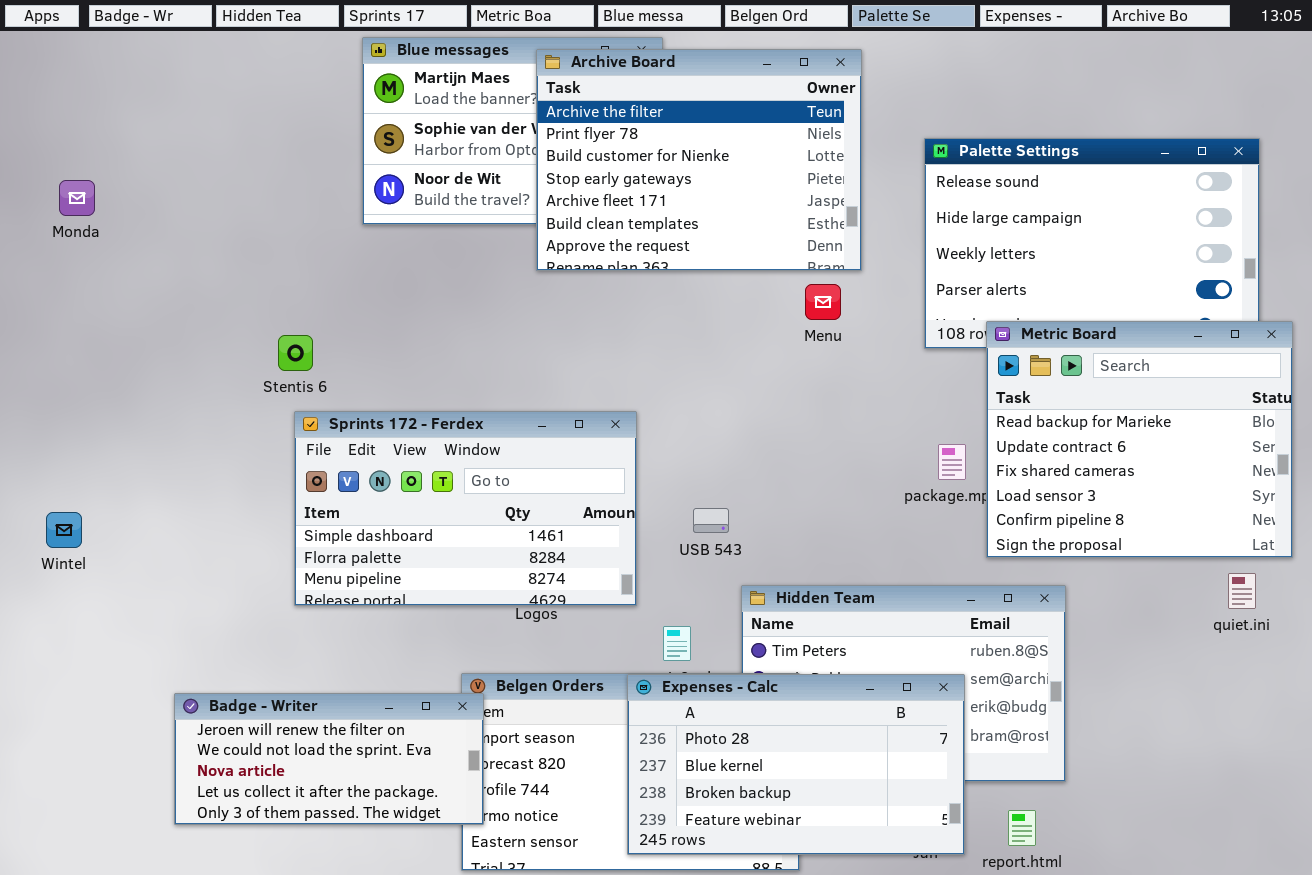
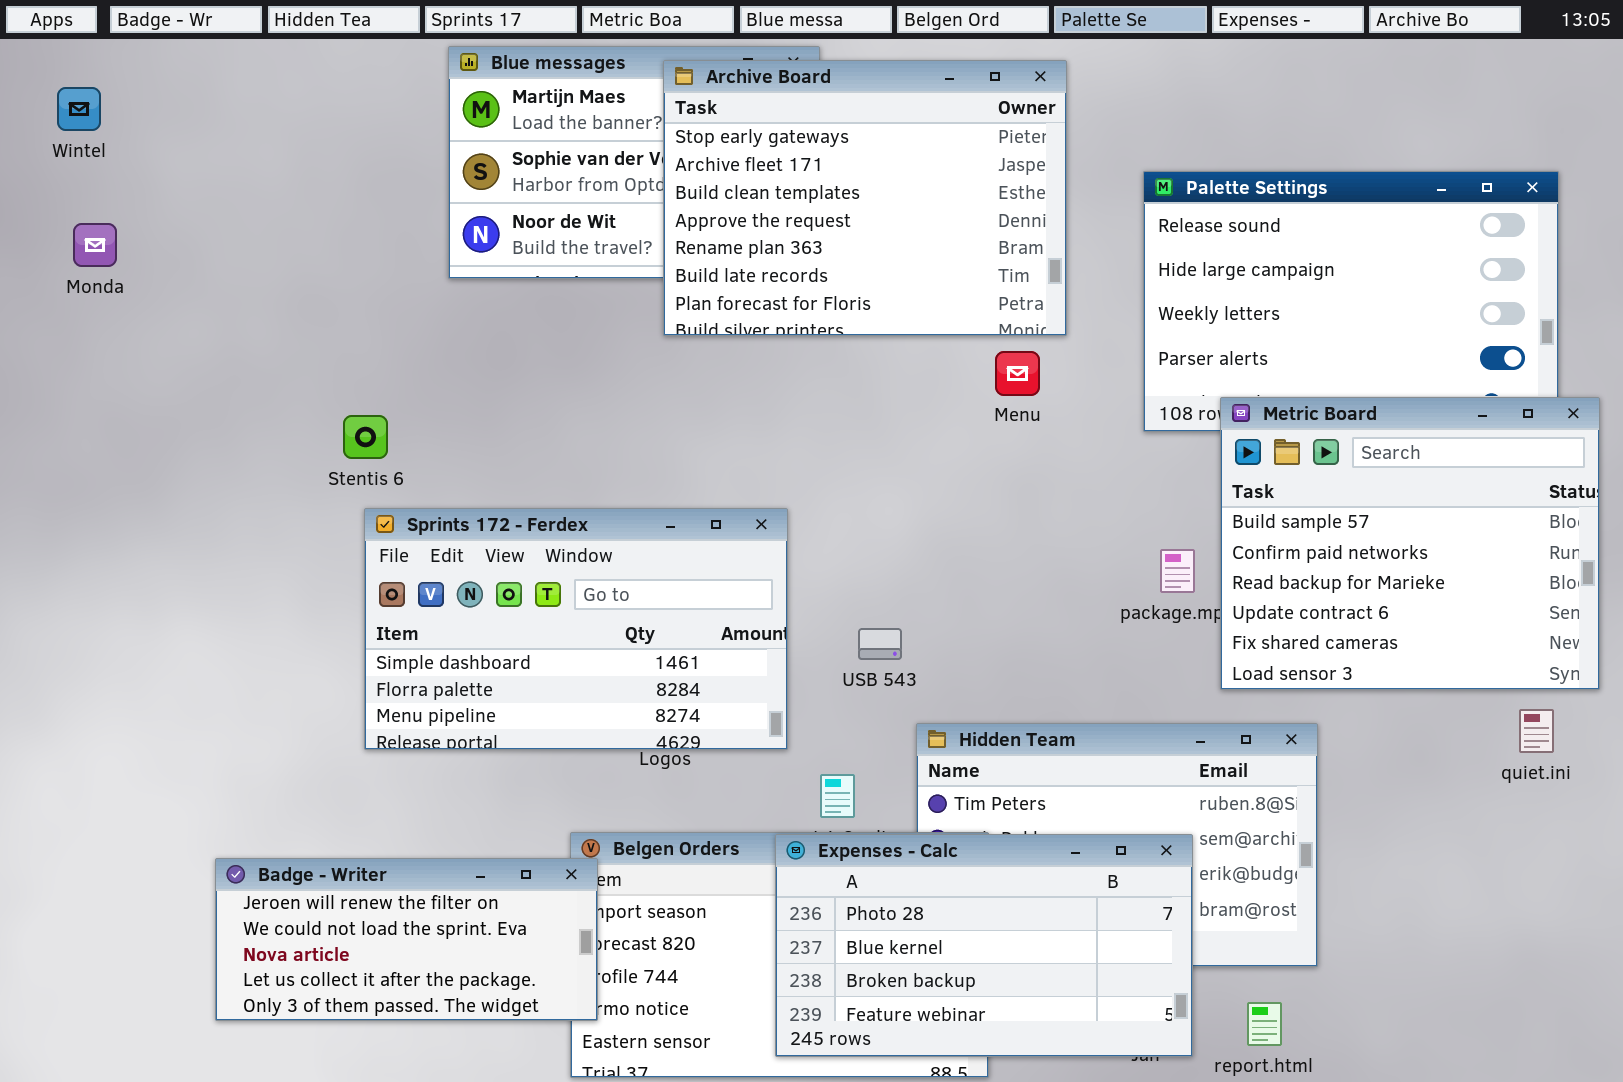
Archive Board: [536,49,862,271] -> [663,60,1067,336], scrolled down 3 rows
Metric Board: [986,321,1293,558] -> [1220,397,1600,690], scrolled up 2 rows
Wintel: [46,512,82,548] -> [57,87,101,131], moved

